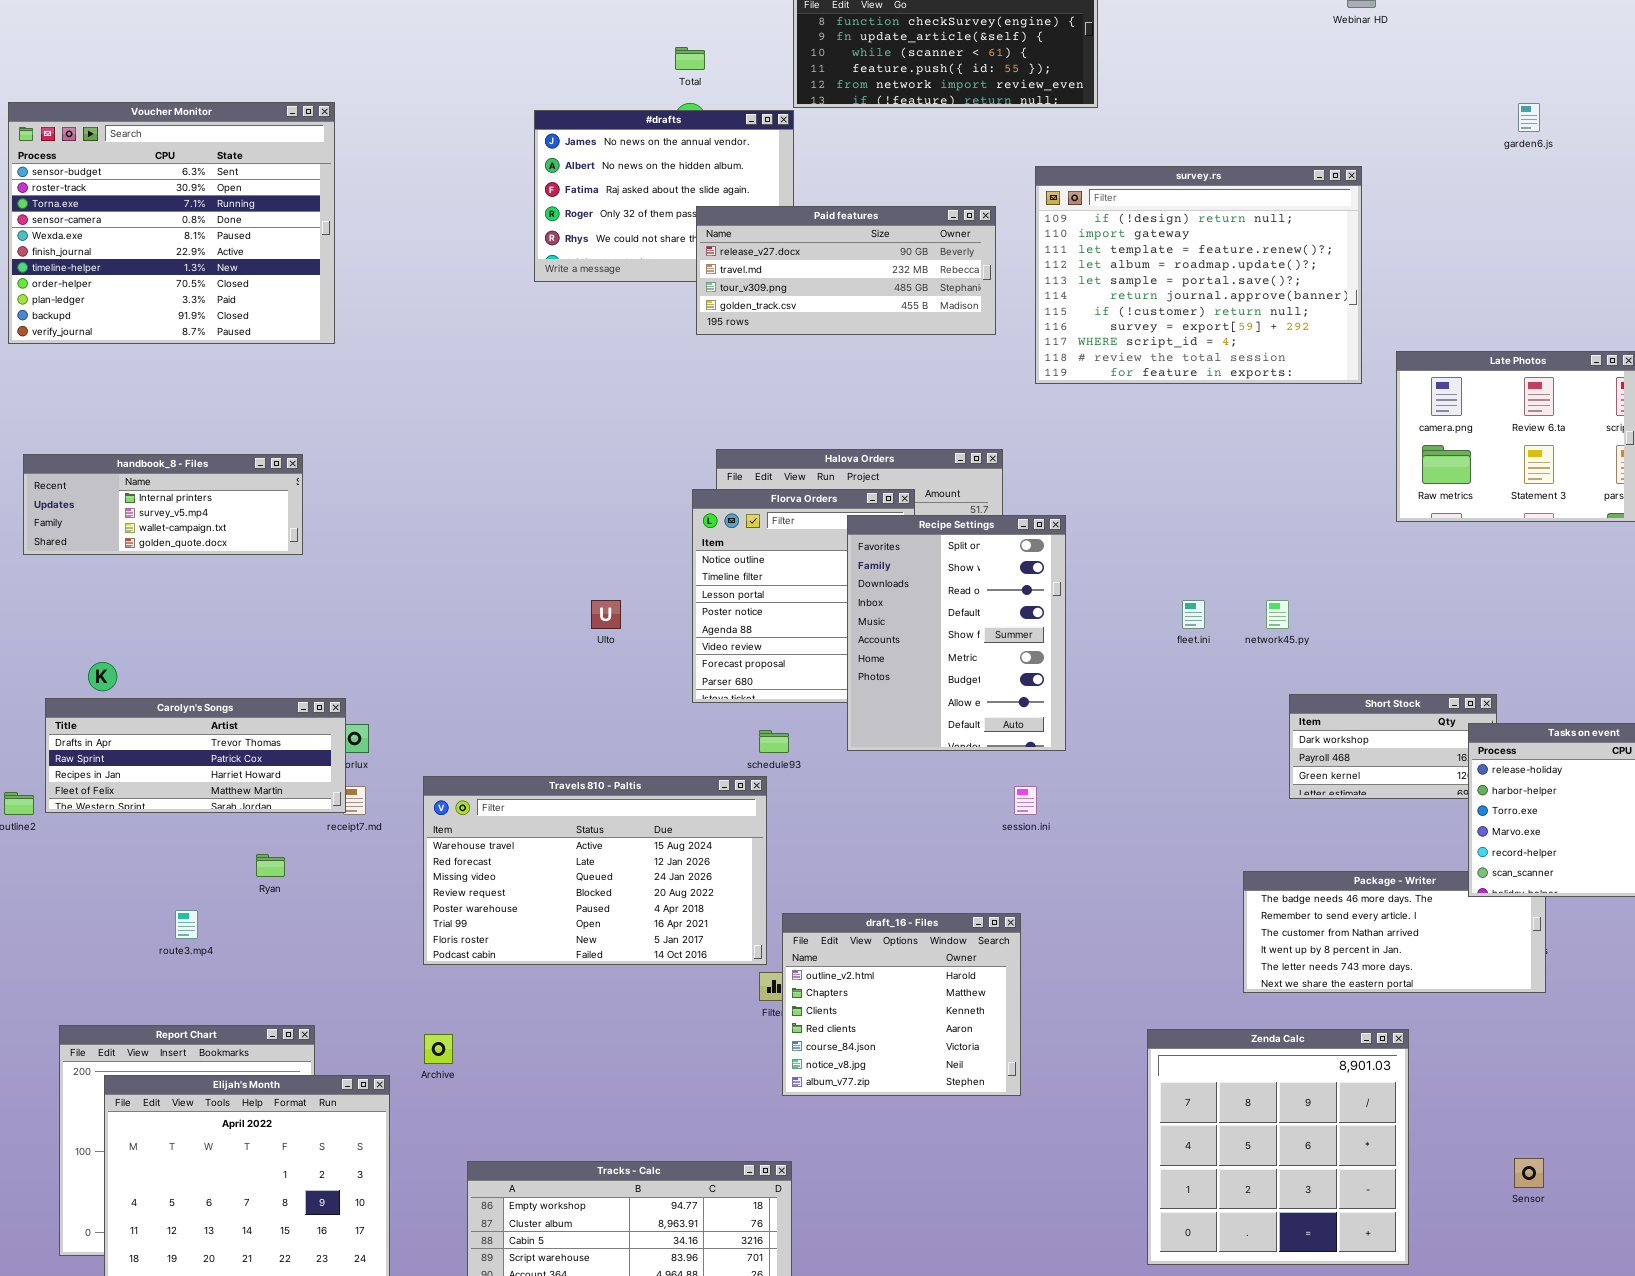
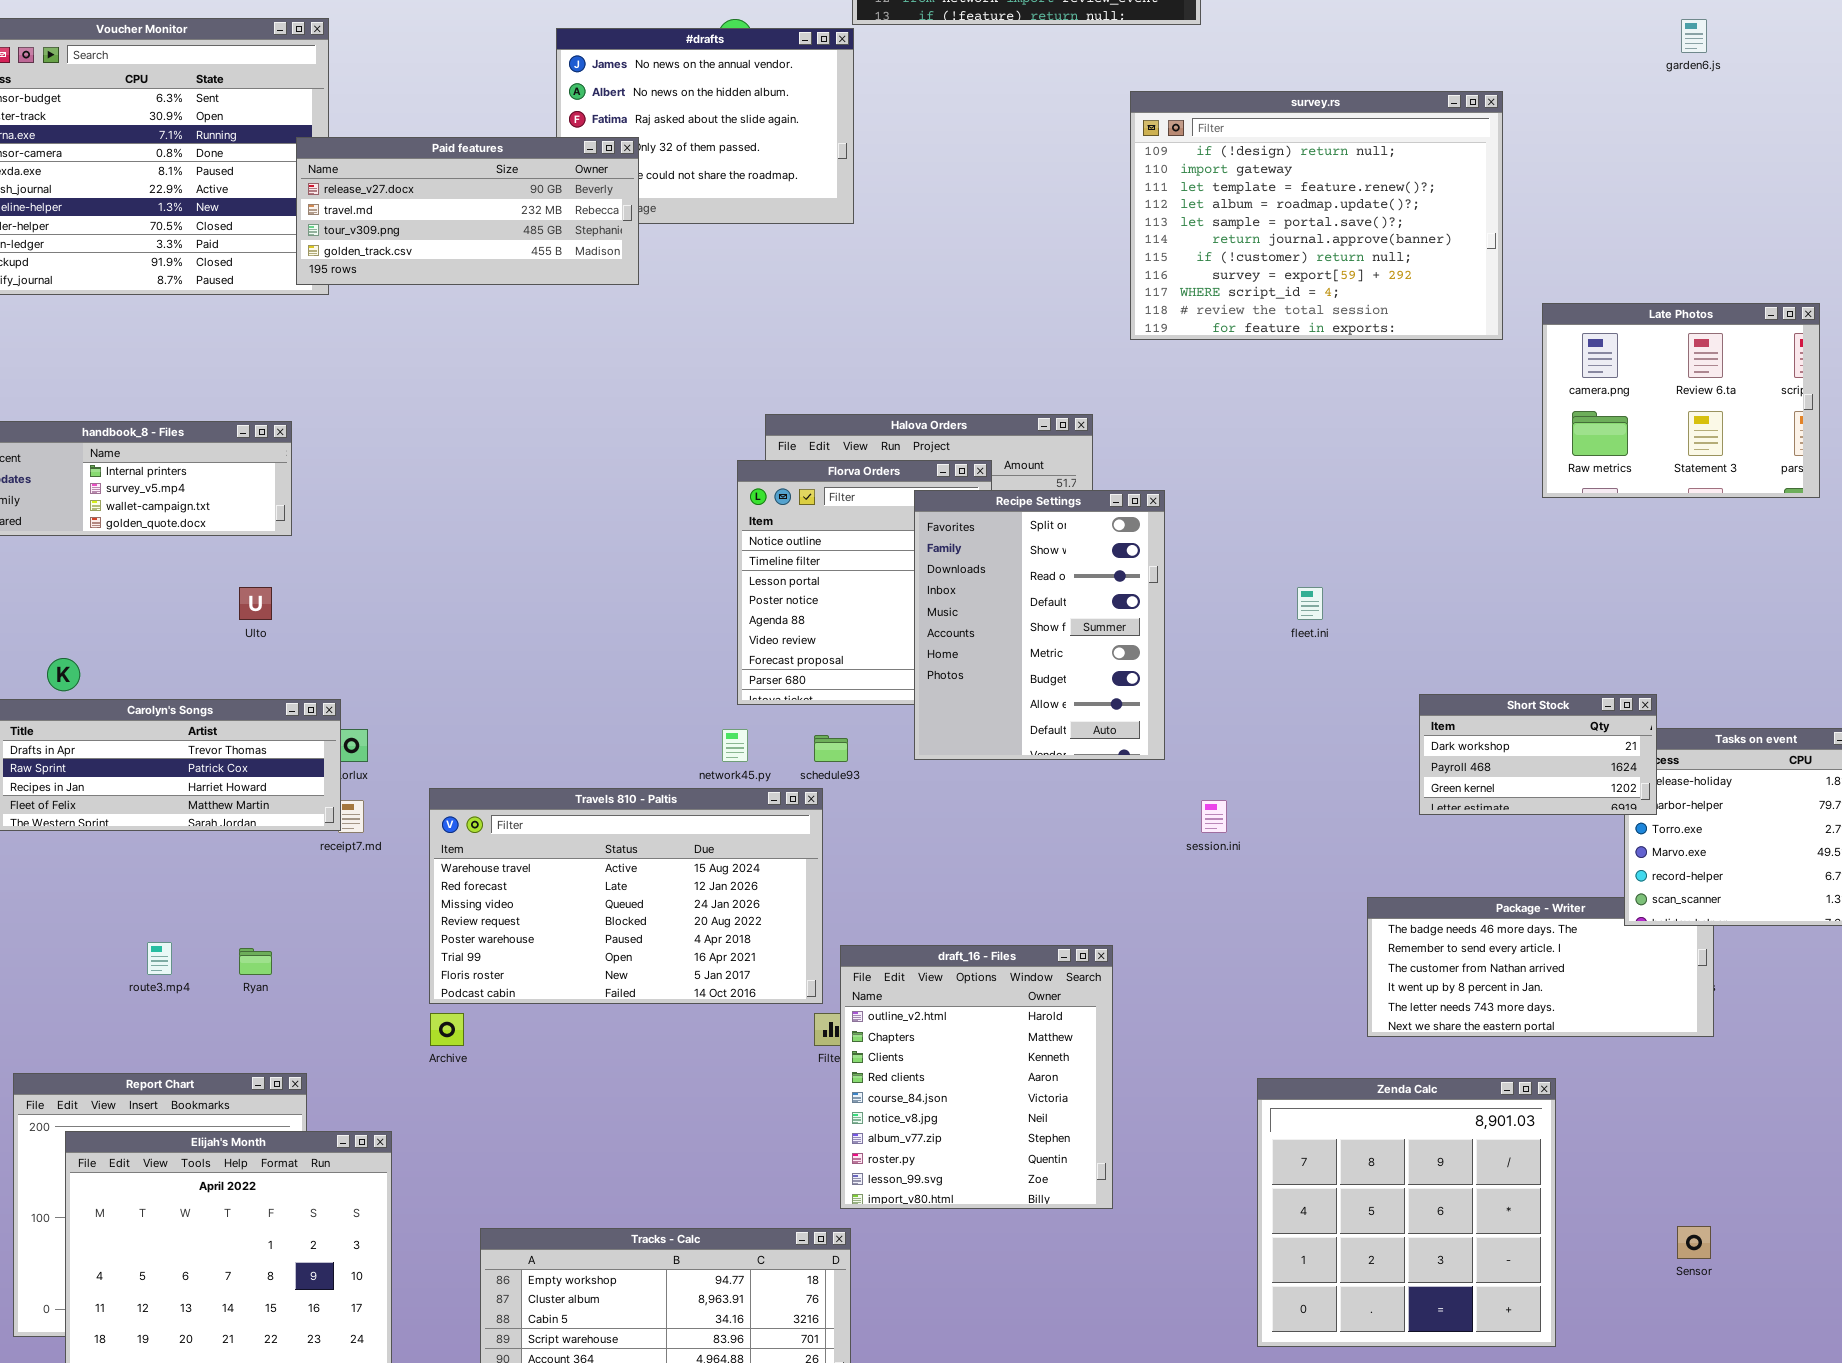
Paid features: [696,206,996,335] -> [296,137,639,285], moved
Ulto: [591,600,621,629] -> [239,587,272,620], moved
network45.py: [1266,600,1289,629] -> [722,729,748,762], moved
Short Stock: [1289,694,1497,799] -> [1419,694,1657,815], raised
session.ini: [1014,786,1037,815] -> [1201,800,1227,833], moved
Ryan: [256,854,285,877] -> [239,948,272,975], moved
draft_16 - Files: [782,913,1021,1096] -> [840,945,1113,1209], resized
Archive: [424,1034,453,1064] -> [430,1013,464,1046], moved

